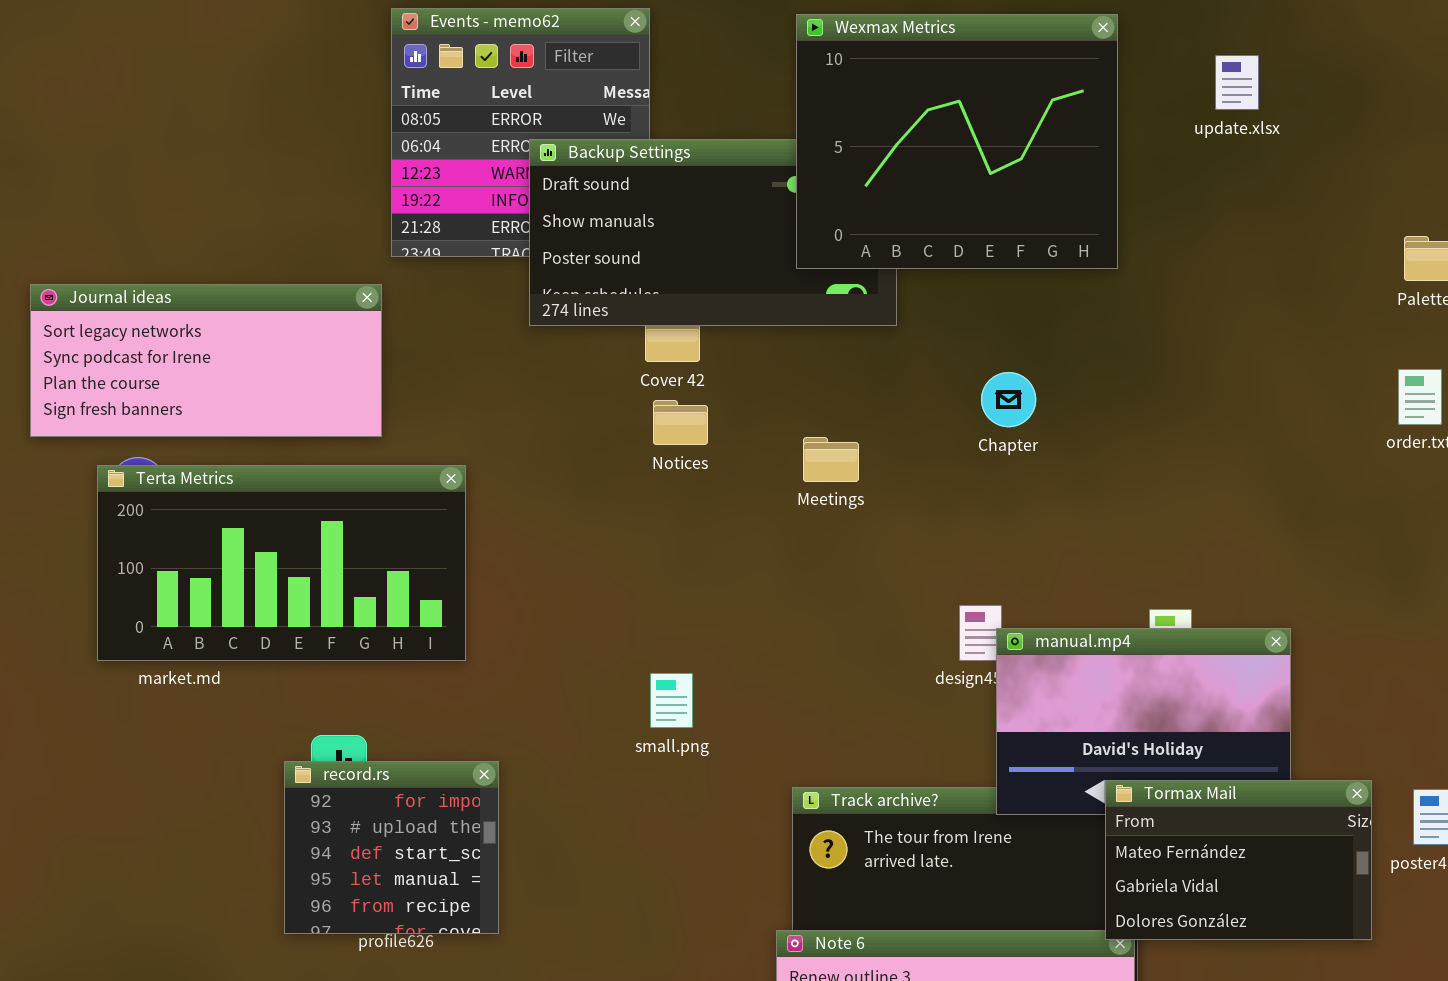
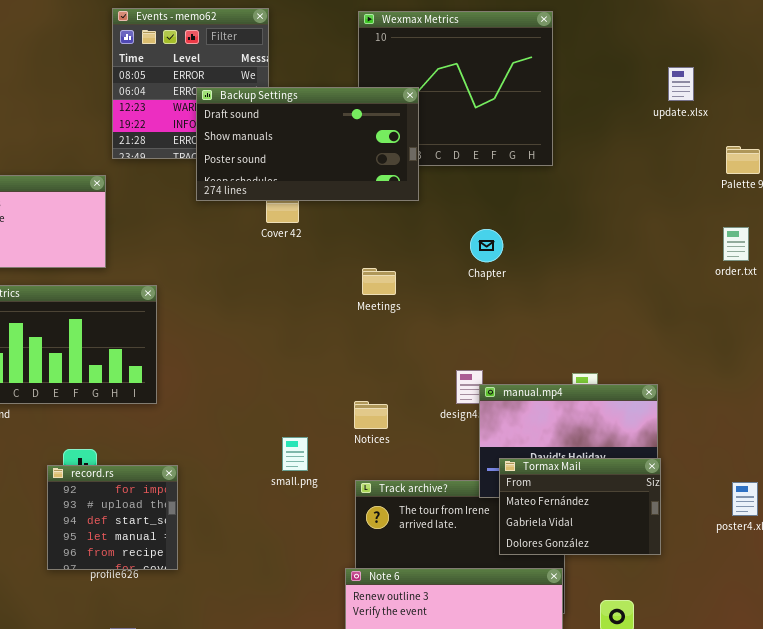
update.xlsx: [1215,55,1259,110] -> [668,67,694,101], moved
Backup Settings: [529,139,897,326] -> [196,87,419,201], raised
Notices: [653,400,708,445] -> [354,401,388,429], moved
small.png: [650,673,693,728] -> [282,437,308,471], moved
Tormax Mail: [1105,780,1372,940] -> [499,458,661,555], moved

